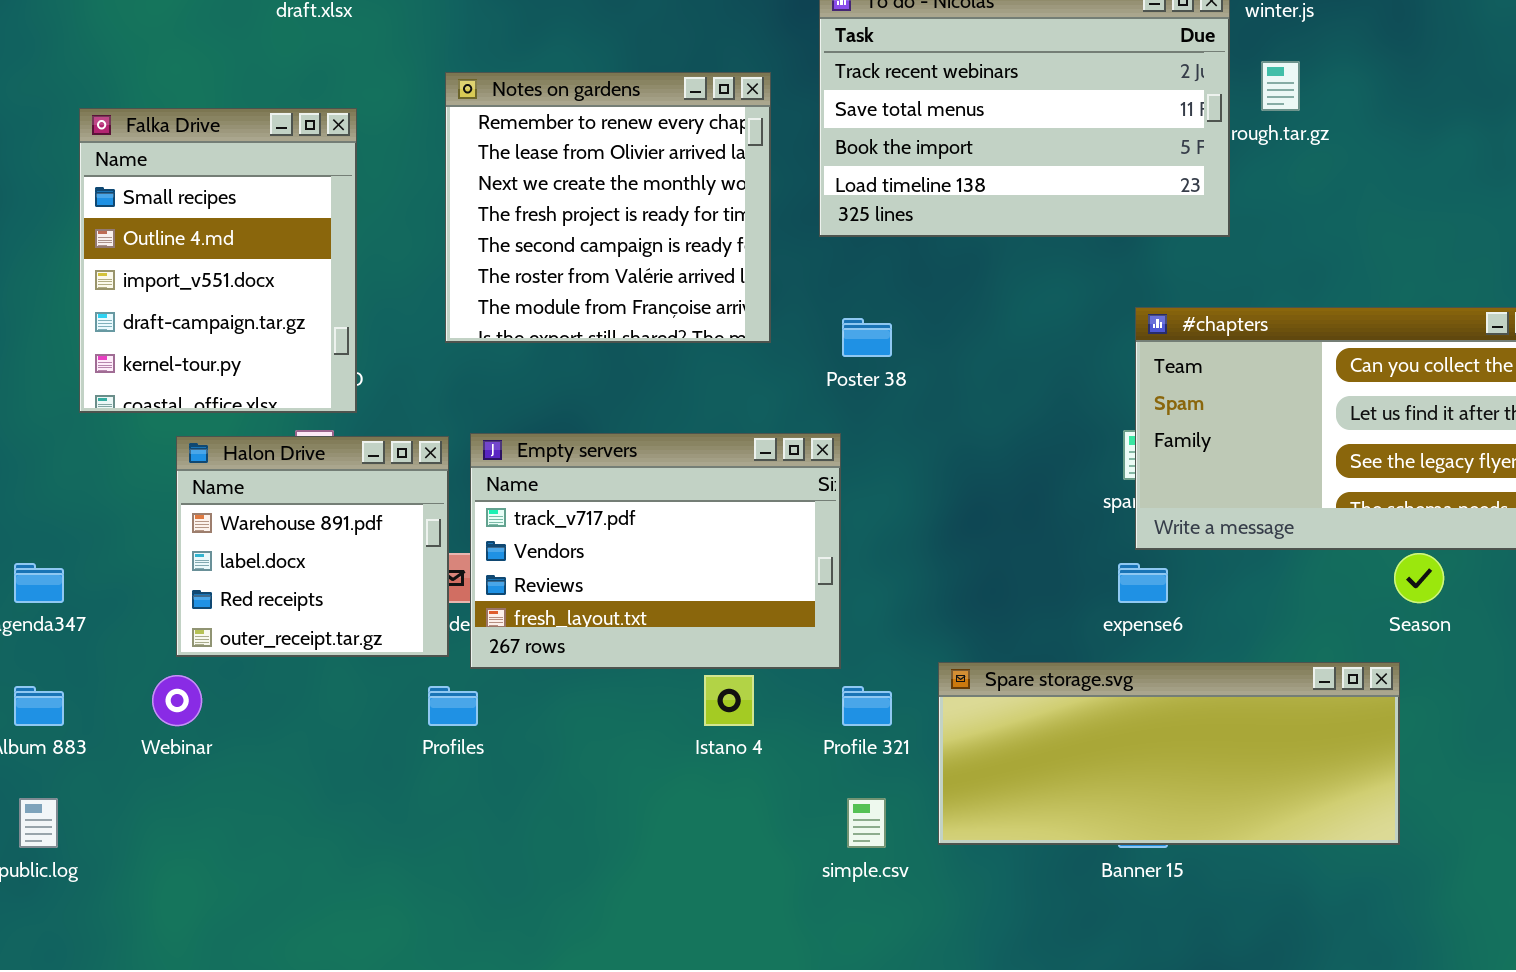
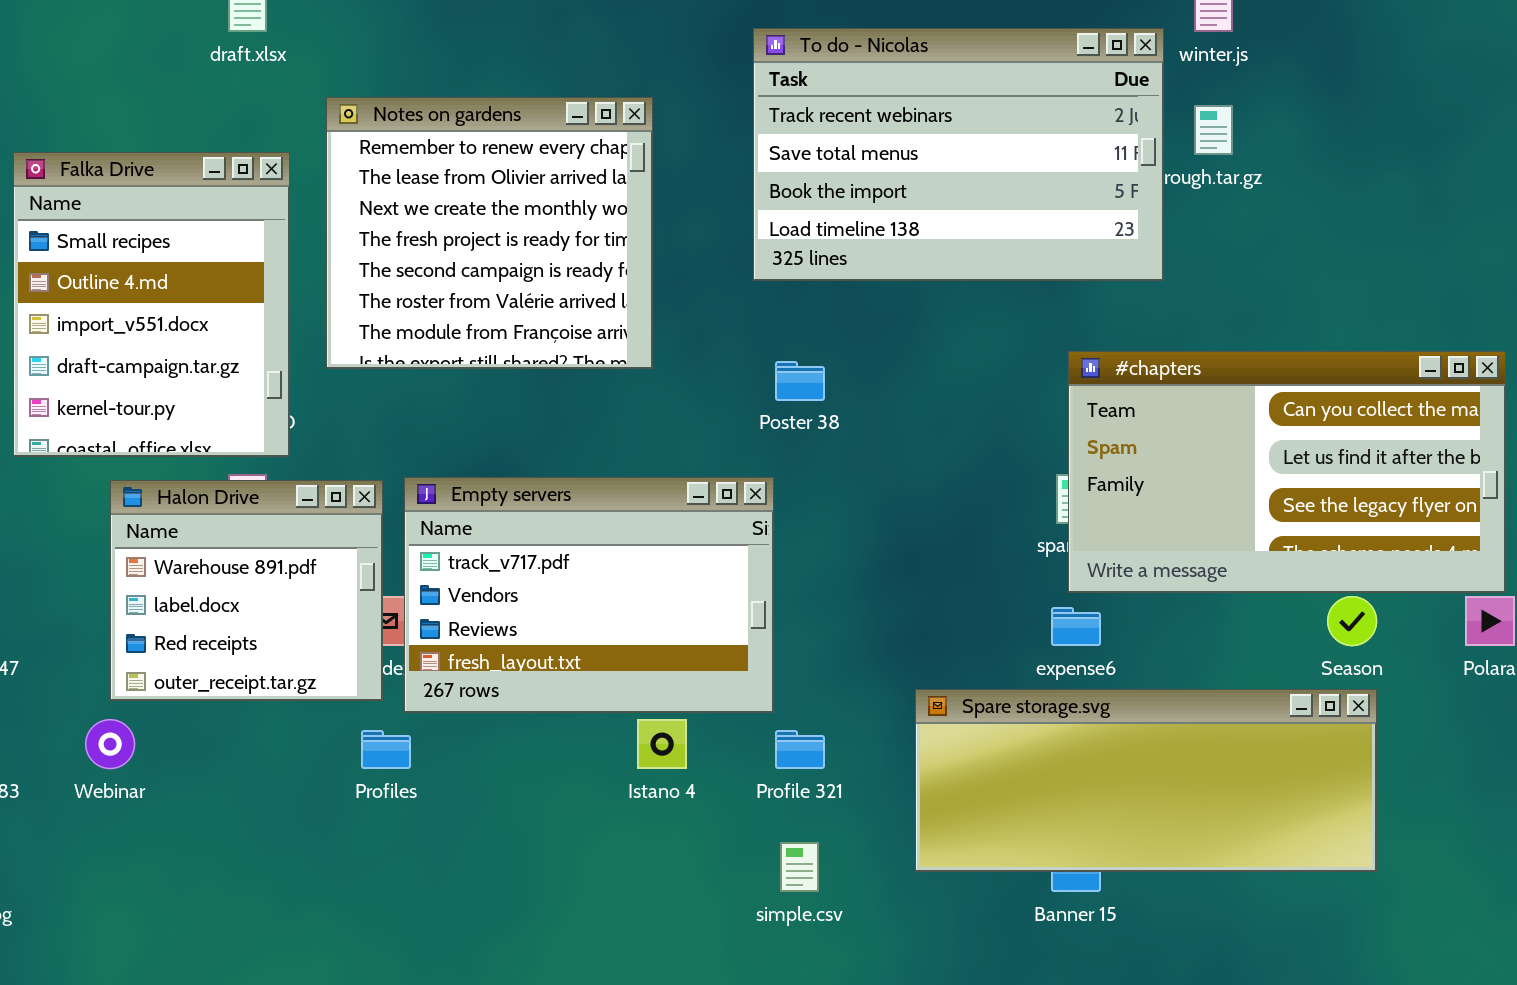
Notes on gardens: [445,72,771,343] -> [326,97,653,369], moved
Spare storage.svg: [938,662,1400,845] -> [915,689,1377,872], moved

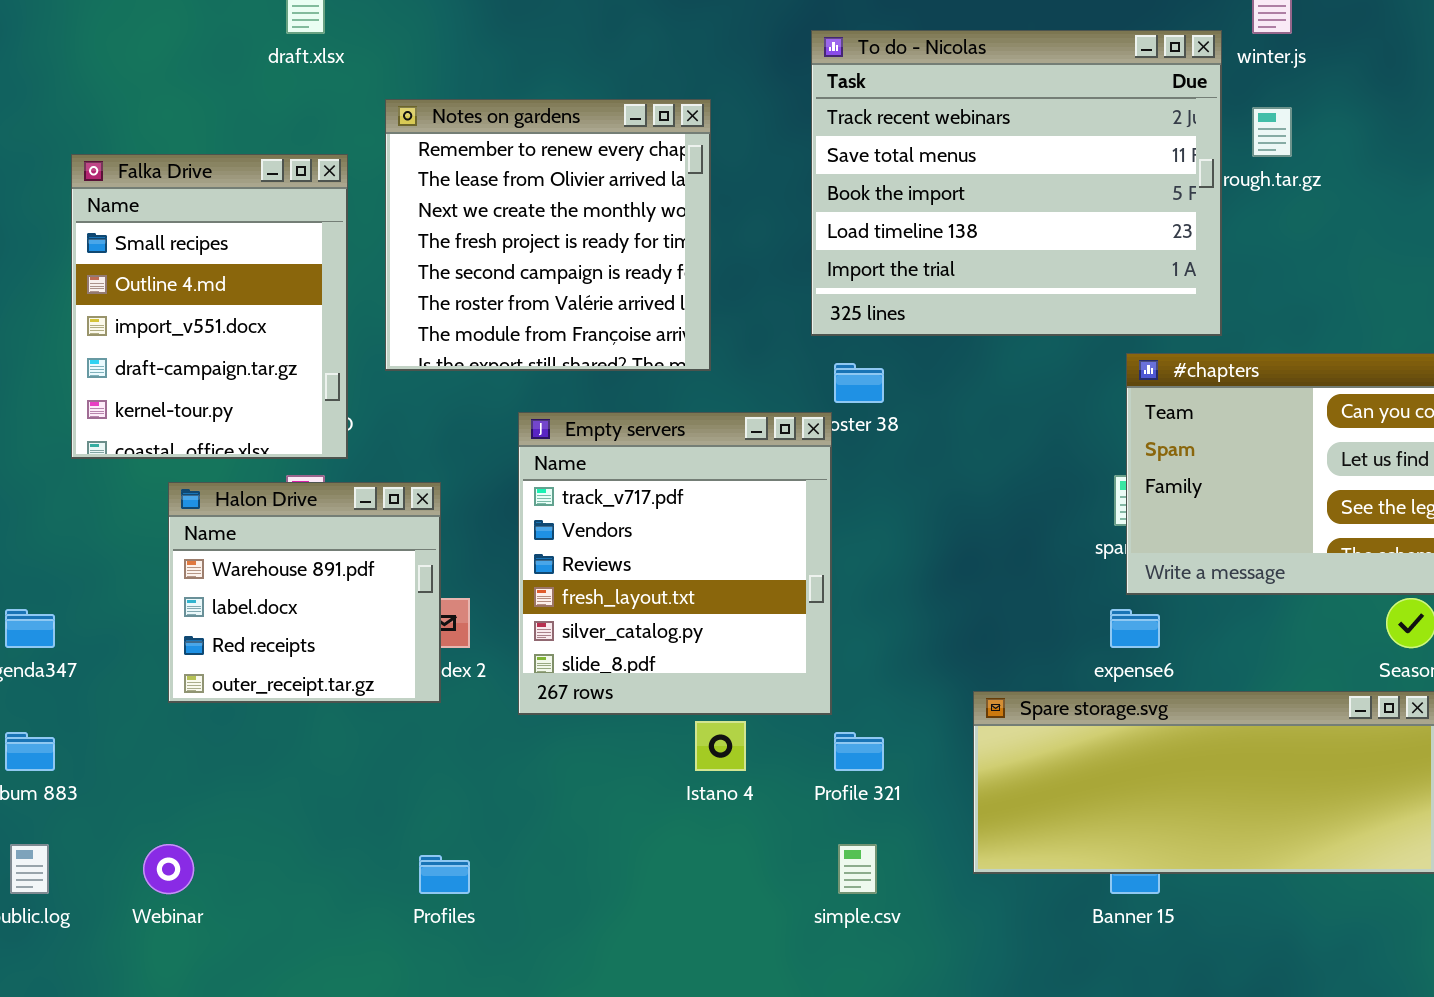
To do - Nicolas: [753,28,1164,281] -> [811,30,1222,336], resized
Empty servers: [404,477,774,713] -> [518,412,832,715], resized
Webinar: [85,719,135,769] -> [143,844,194,894], moved
Profiles: [361,730,411,769] -> [419,855,470,894], moved

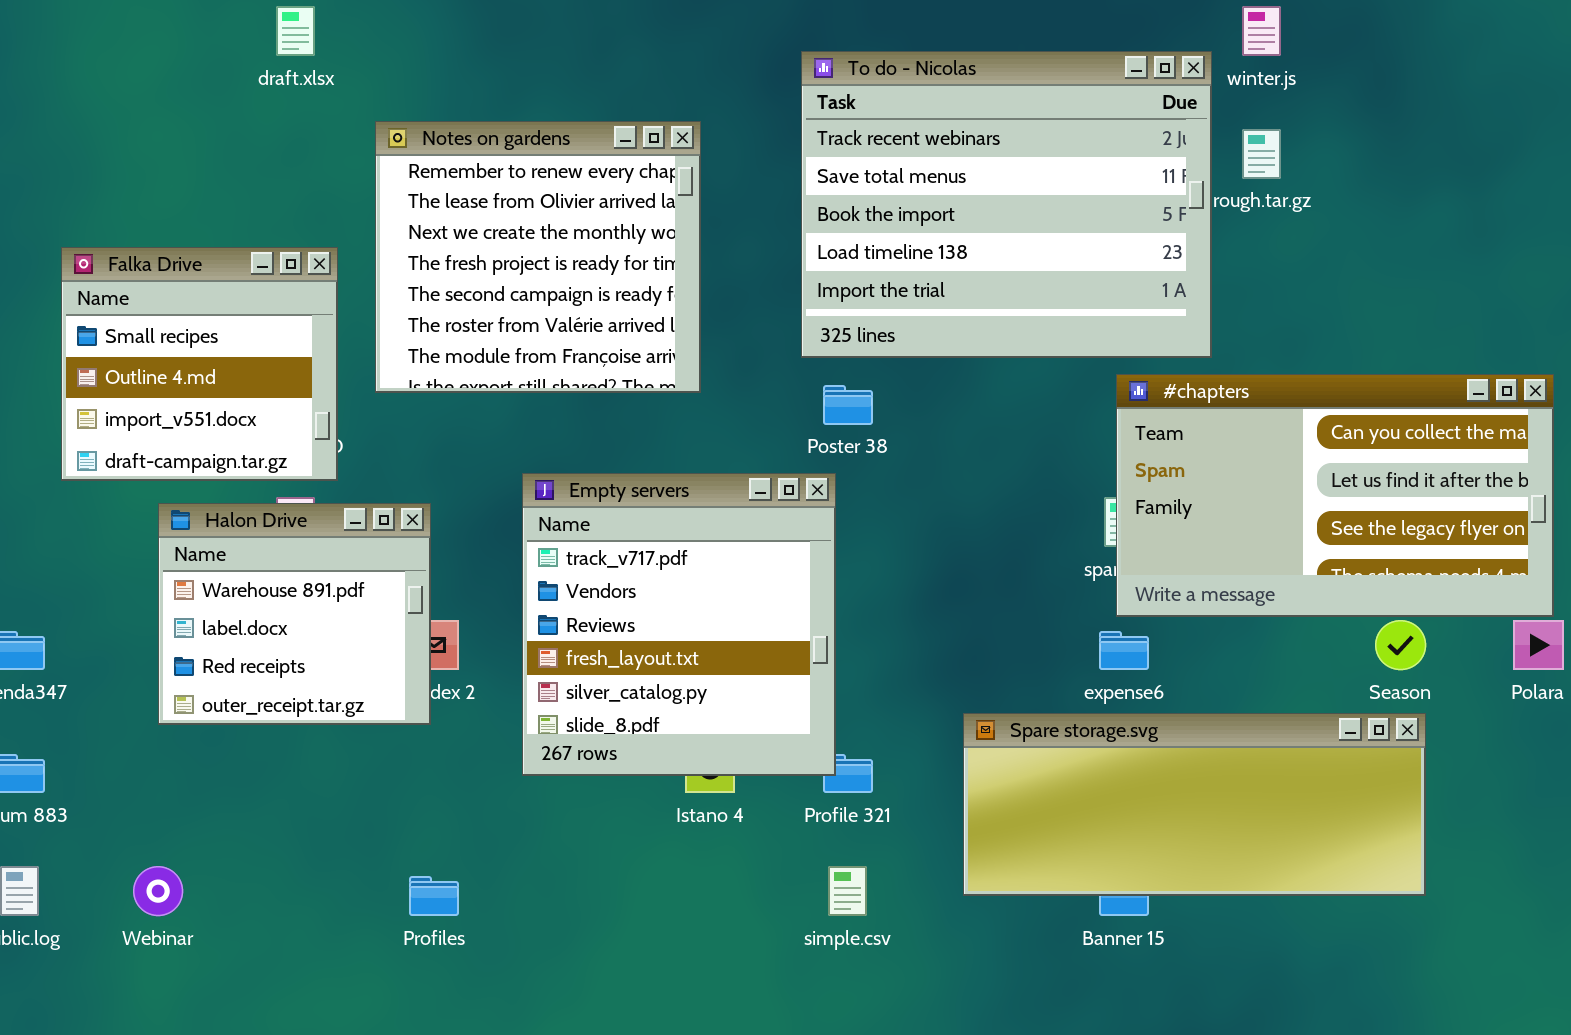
Falka Drive: [71,154,348,459] -> [61,247,338,481], resized
Empty servers: [518,412,832,715] -> [522,473,836,776], moved

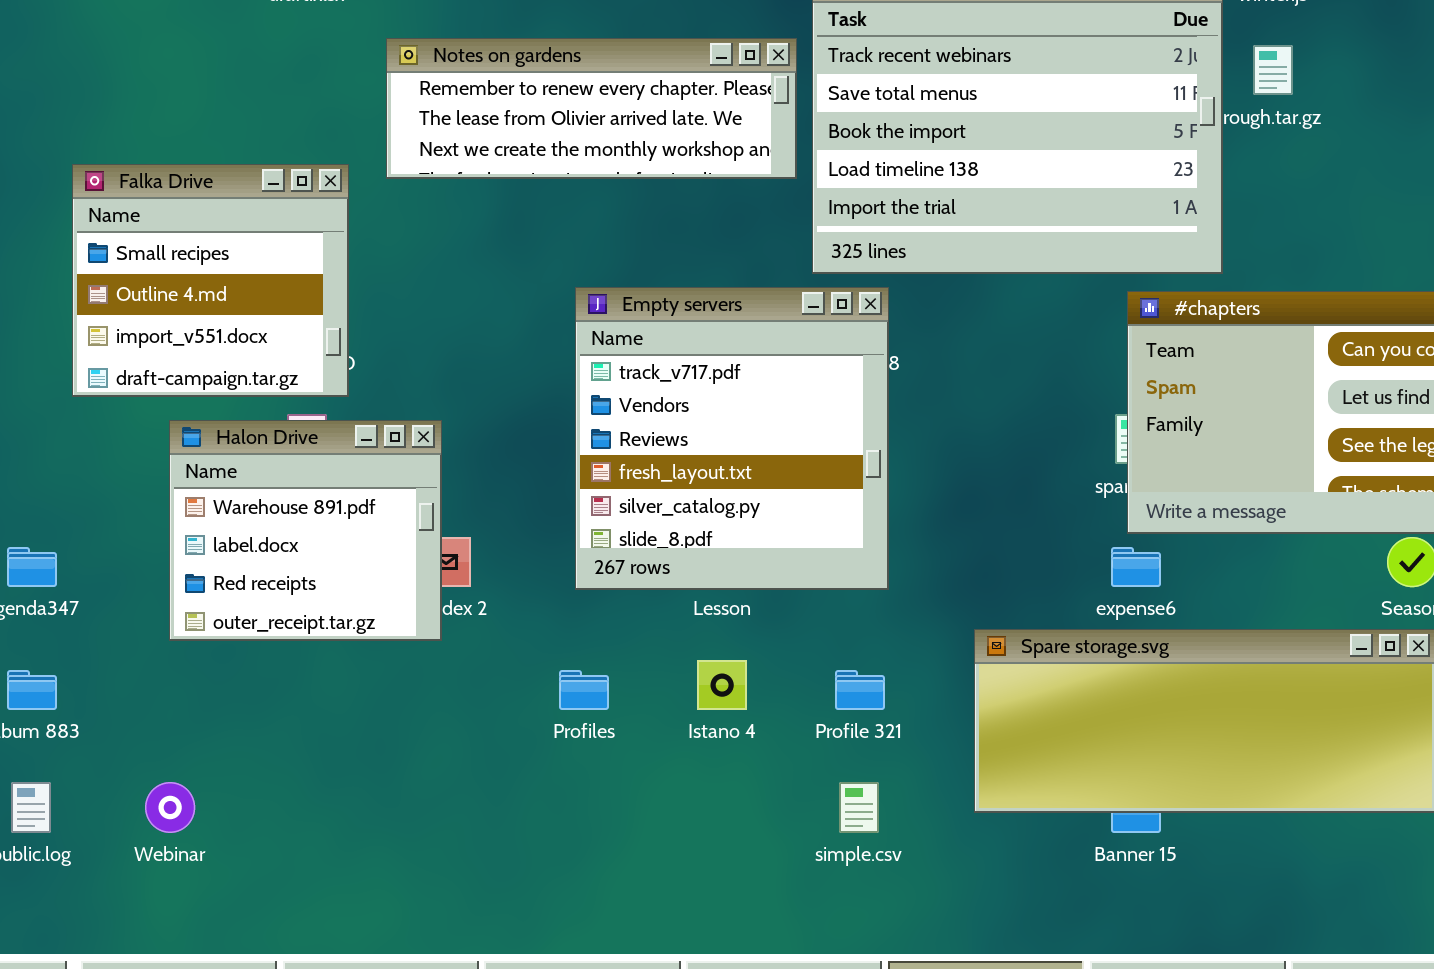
Notes on gardens: [375,121,701,393] -> [386,38,797,179], resized
Empty servers: [522,473,836,776] -> [575,287,889,590], moved
Profiles: [409,876,459,916] -> [559,670,609,710], moved

